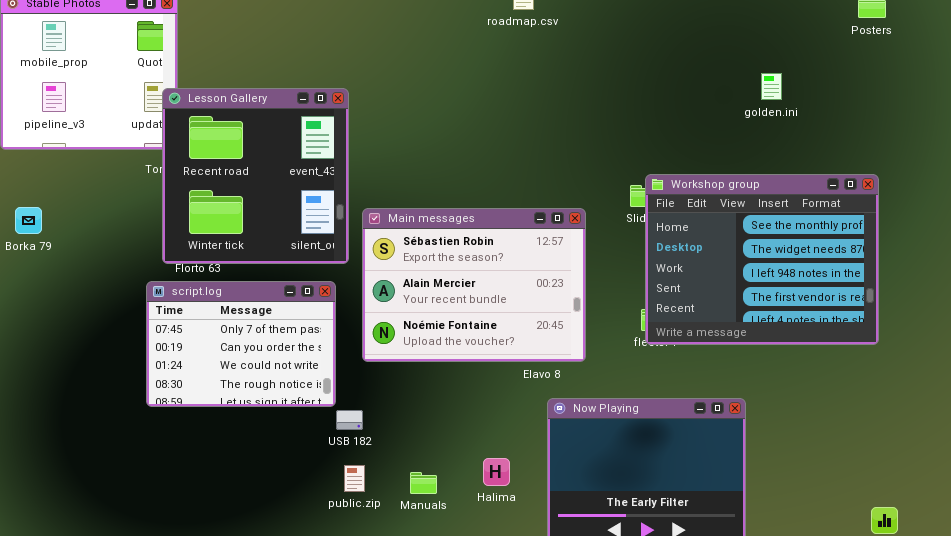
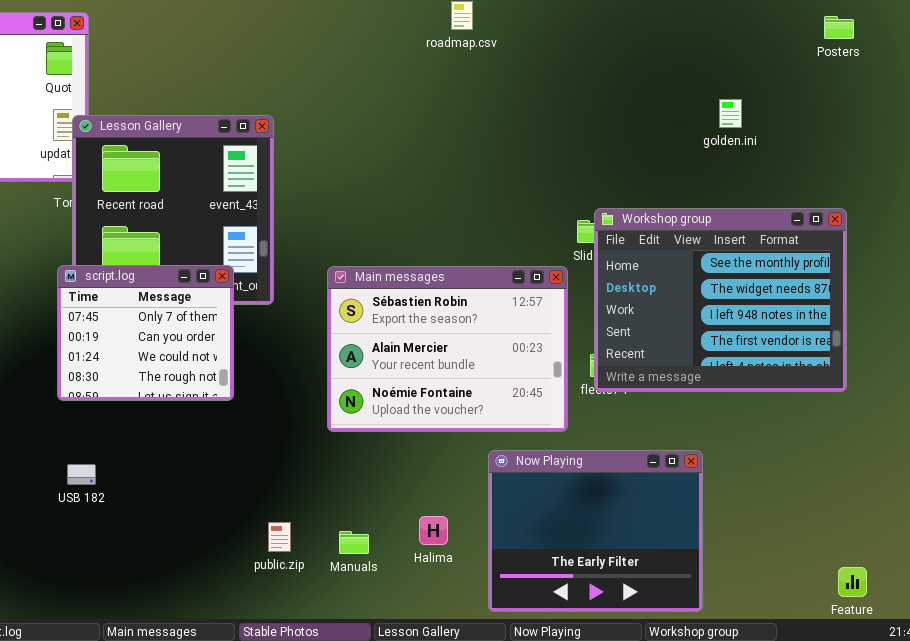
Main messages: [362,208,586,362] -> [327,266,568,432], moved
script.log: [146,281,336,407] -> [57,265,234,401], moved, resized
USB 182: [336,410,363,430] -> [67,464,96,485], moved

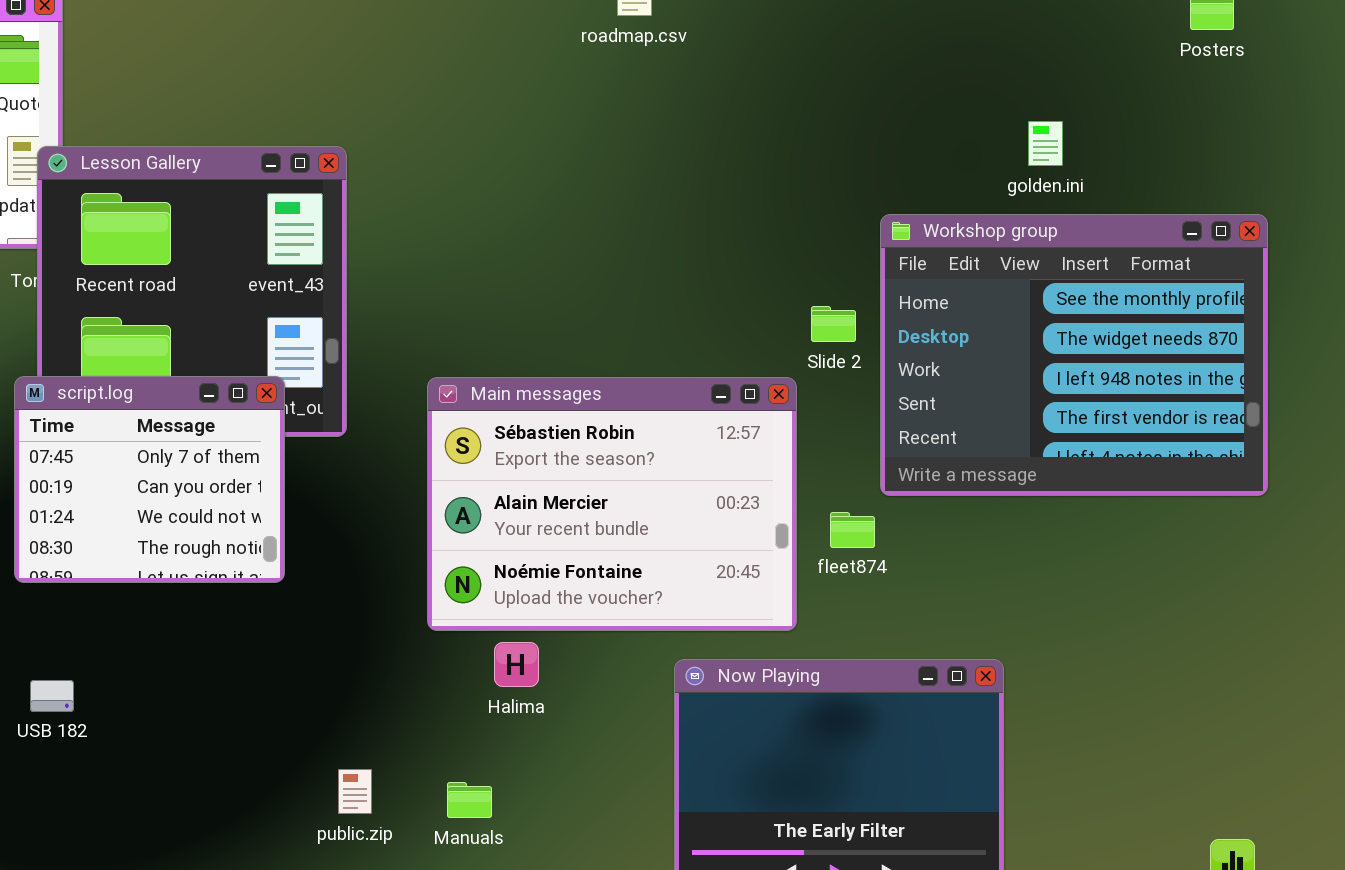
Workshop group: [594,208,847,392] -> [880,214,1268,496], moved
Halima: [419,516,448,545] -> [494,642,539,687], moved

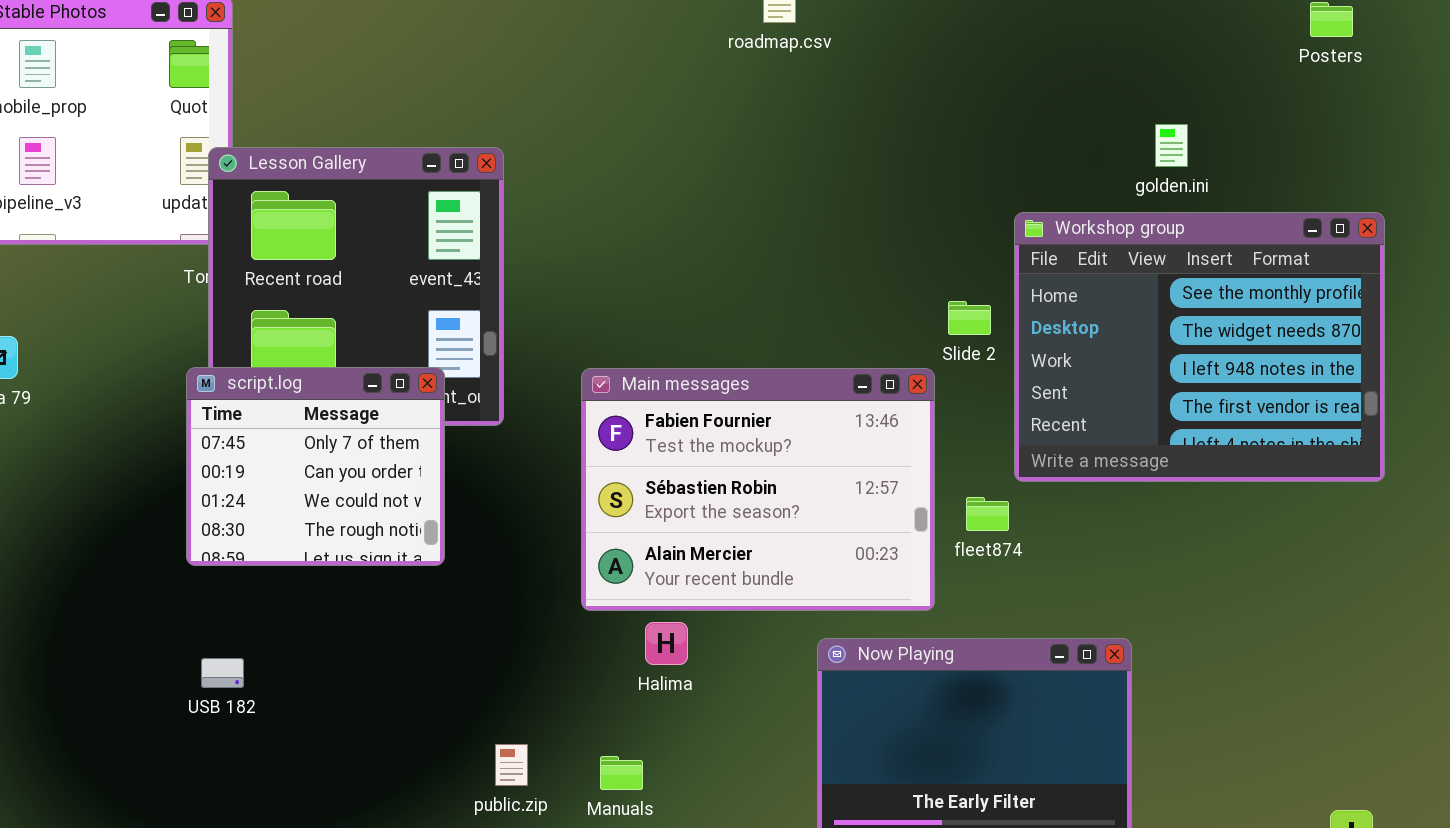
Main messages: [427,377,797,631] -> [581,368,935,611], scrolled up 1 row

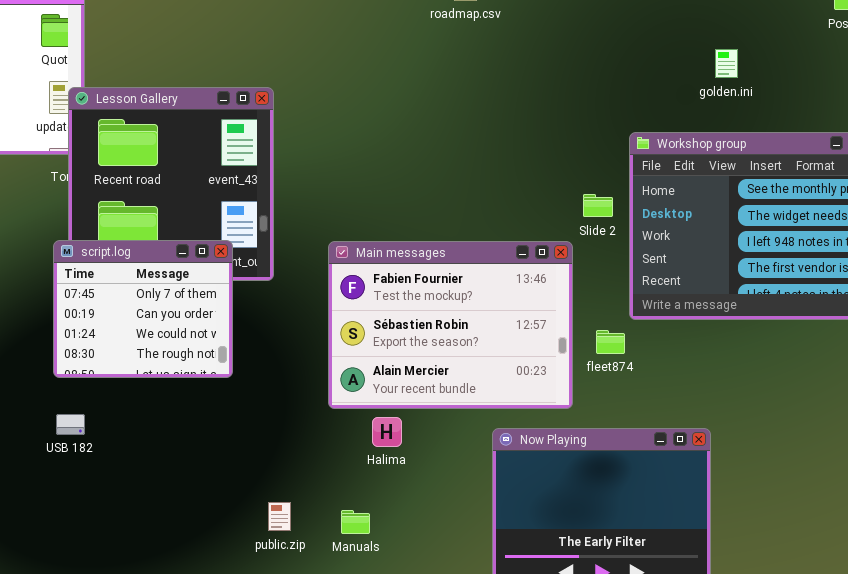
golden.ini: [1155,124,1188,167] -> [715,49,738,78], moved
USB 182: [201,658,244,688] -> [56,414,85,435], moved

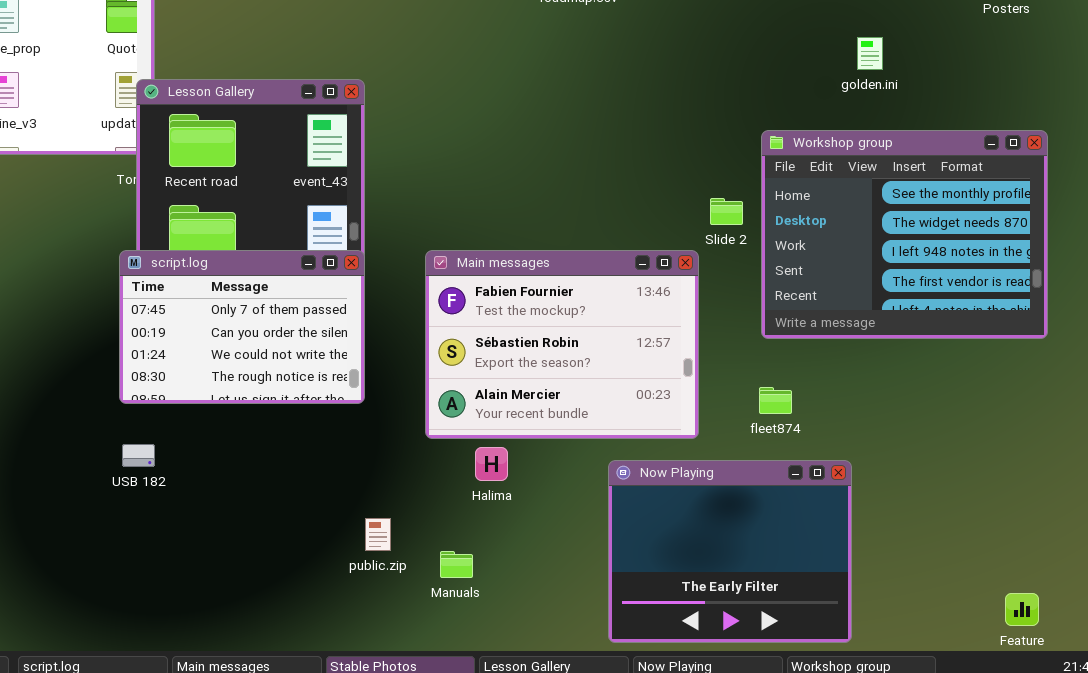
script.log: [53,240,233,378] -> [119,250,365,404], resized
fleet874: [596,330,625,354] -> [759,387,792,414], moved
public.zip: [268,502,291,531] -> [365,518,391,551], moved

